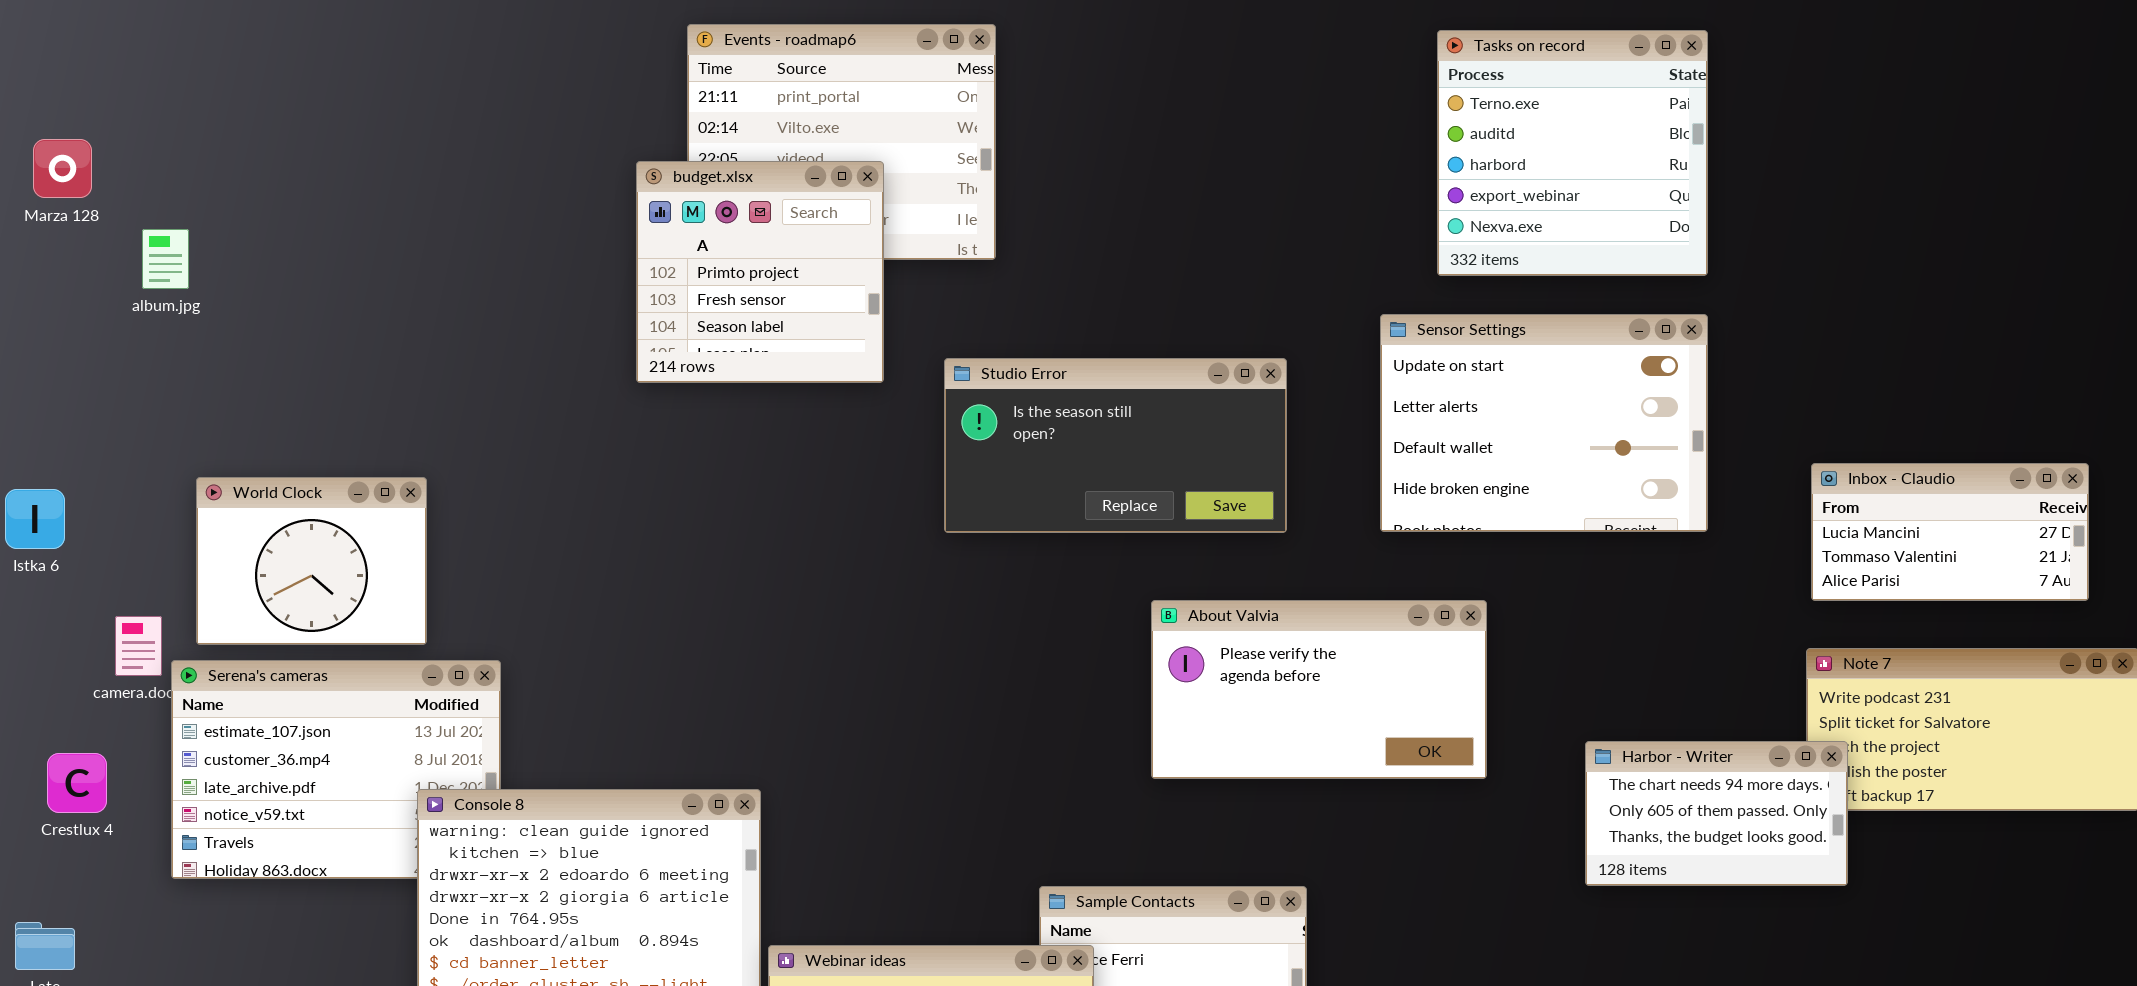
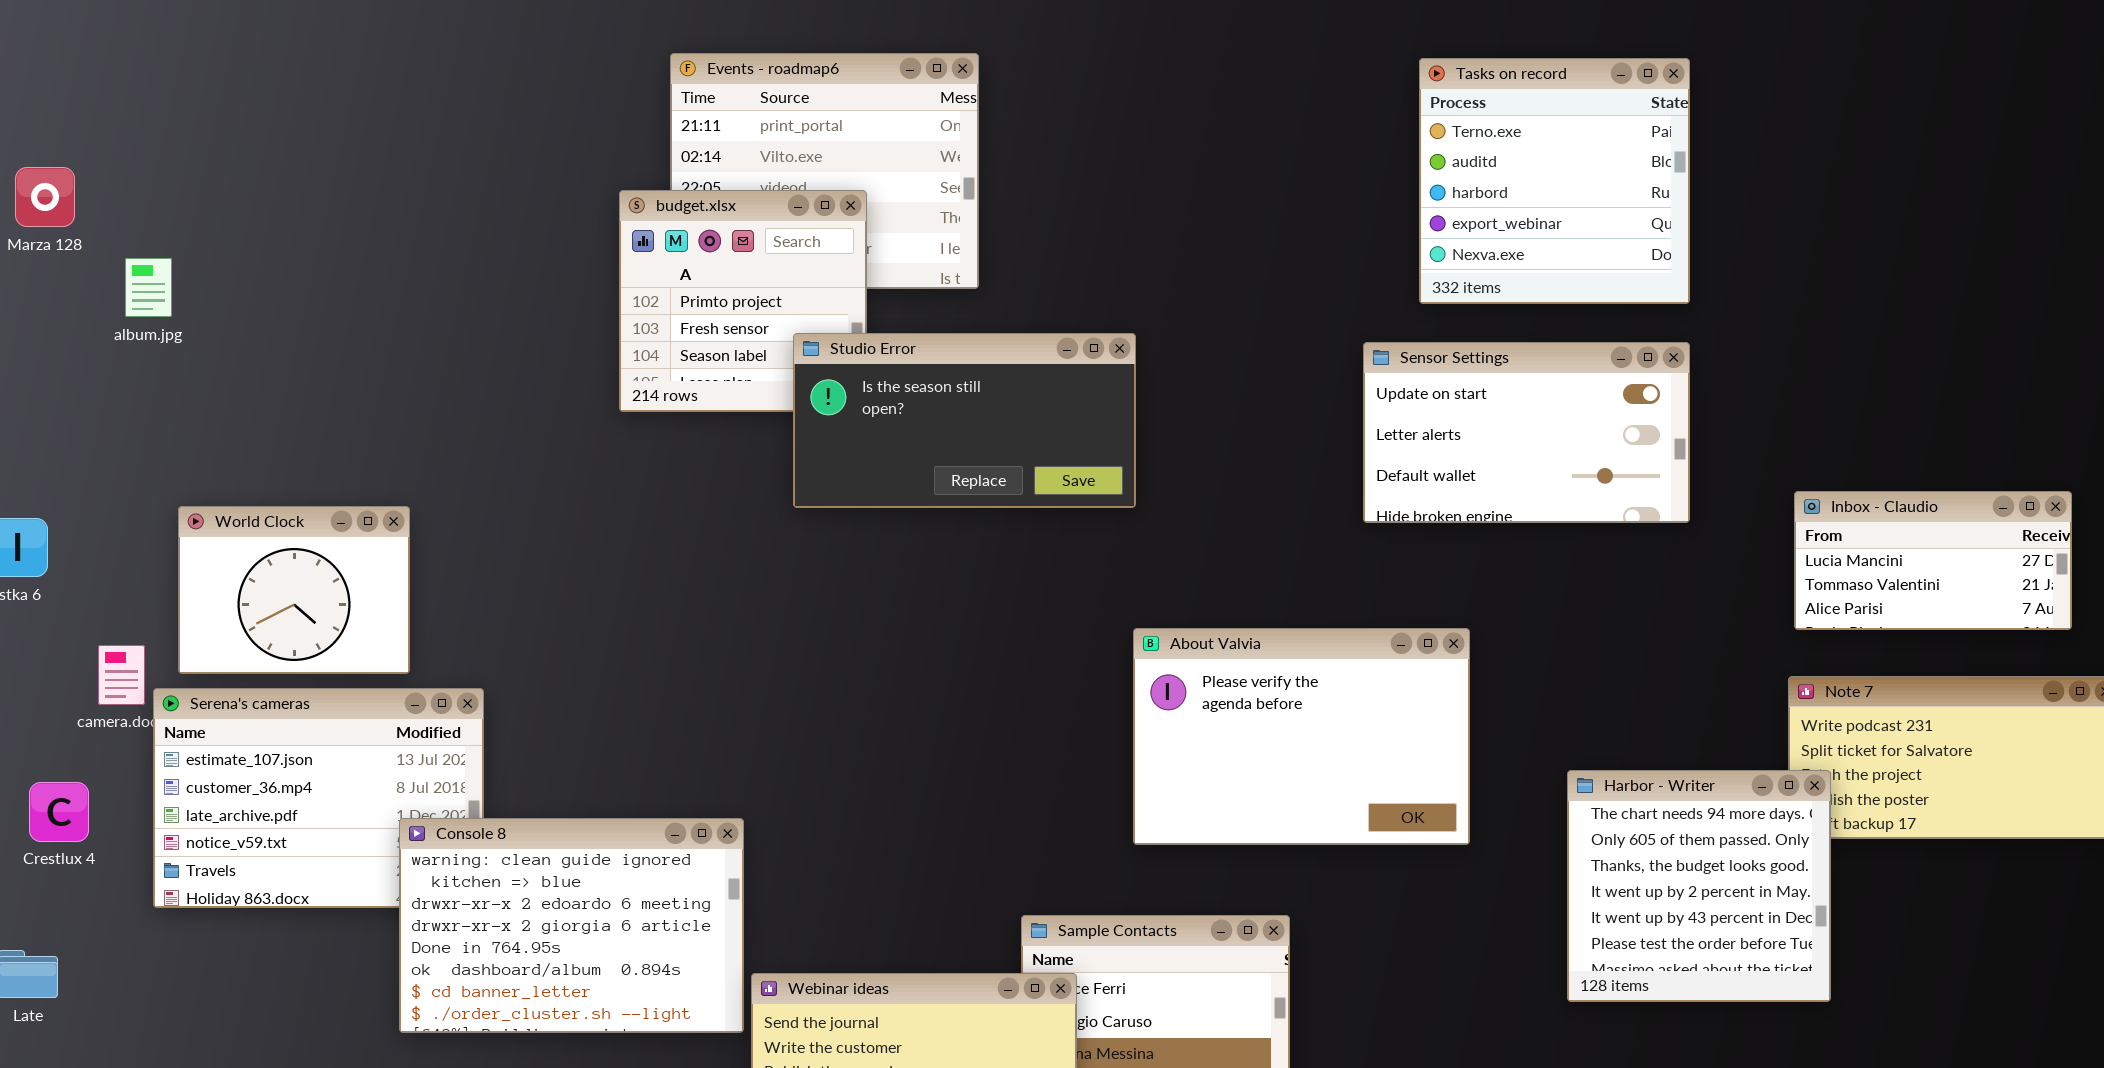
Sensor Settings: [1380,314,1708,532] -> [1363,342,1690,523], resized
Studio Error: [944,358,1287,533] -> [793,333,1136,508], moved
About Valvia: [1151,600,1487,779] -> [1133,628,1470,845], resized
Harbor - Writer: [1585,741,1848,886] -> [1567,770,1831,1002], resized

